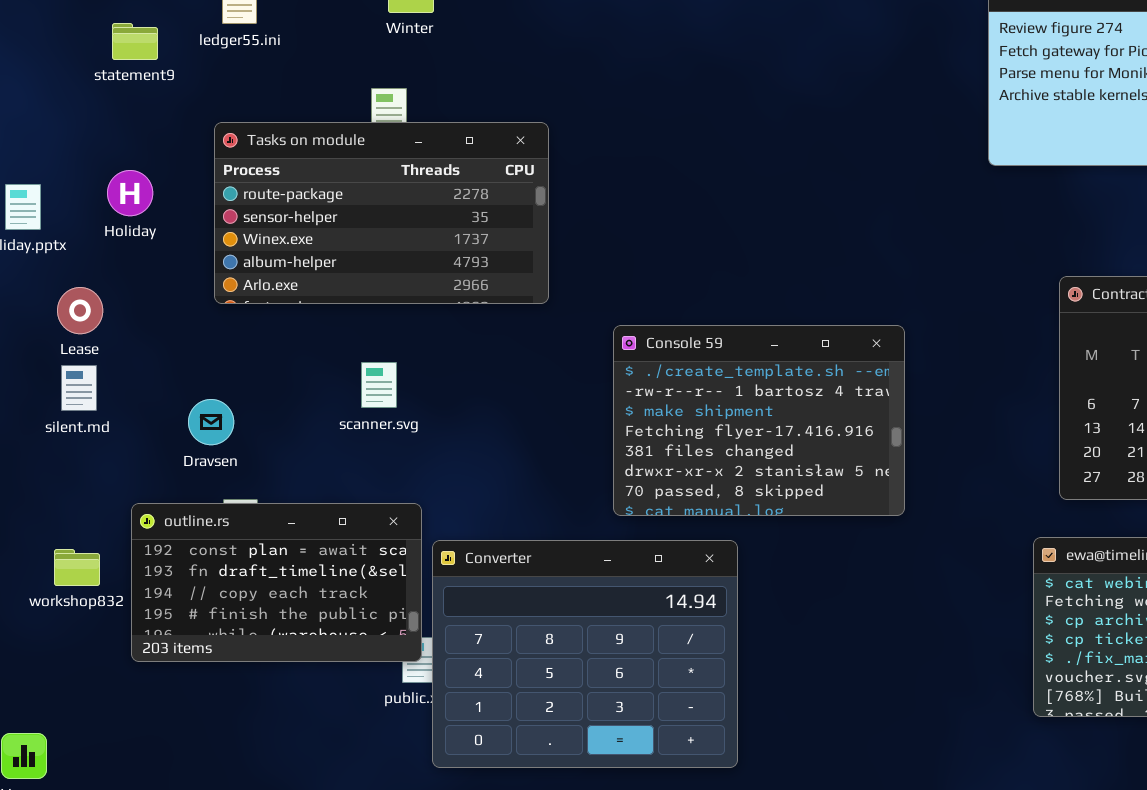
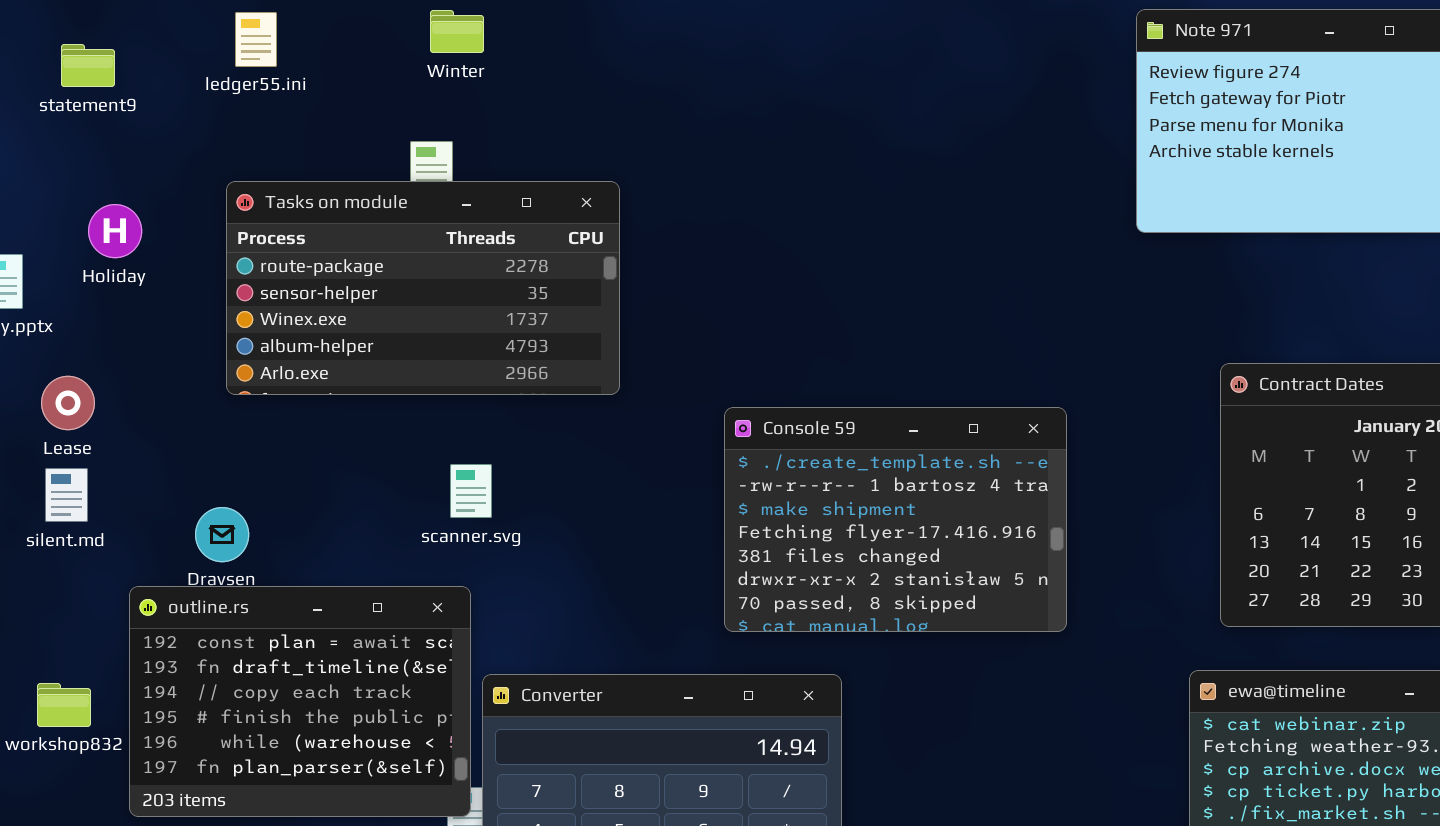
statement9: [112,23,158,60] -> [61,44,115,87], moved
Holiday: [107,170,153,216] -> [88,204,142,258], moved
Console 59: [613,325,905,516] -> [724,407,1067,632], moved
scanner.svg: [361,362,397,408] -> [450,464,492,518], moved
outline.rs: [131,503,422,662] -> [129,586,471,817], resized

